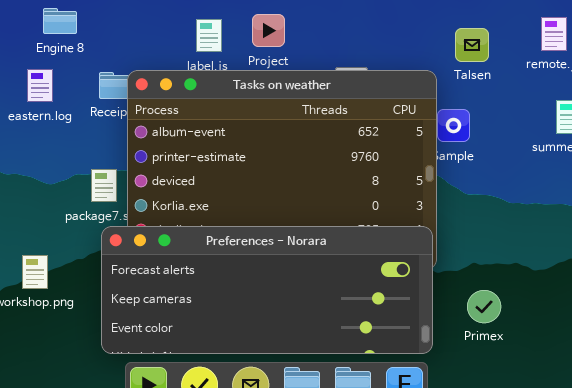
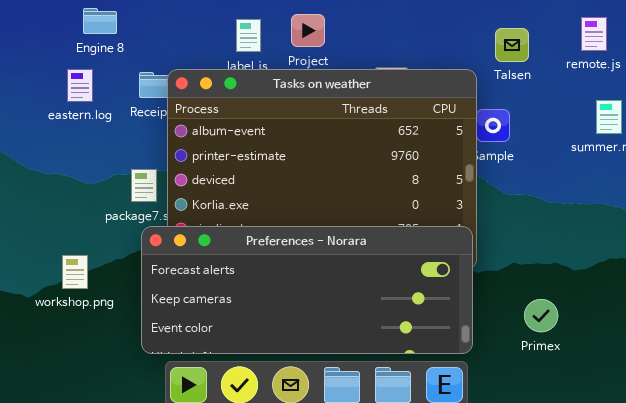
Primex: [467,290,501,323] -> [524,299,558,332], moved

